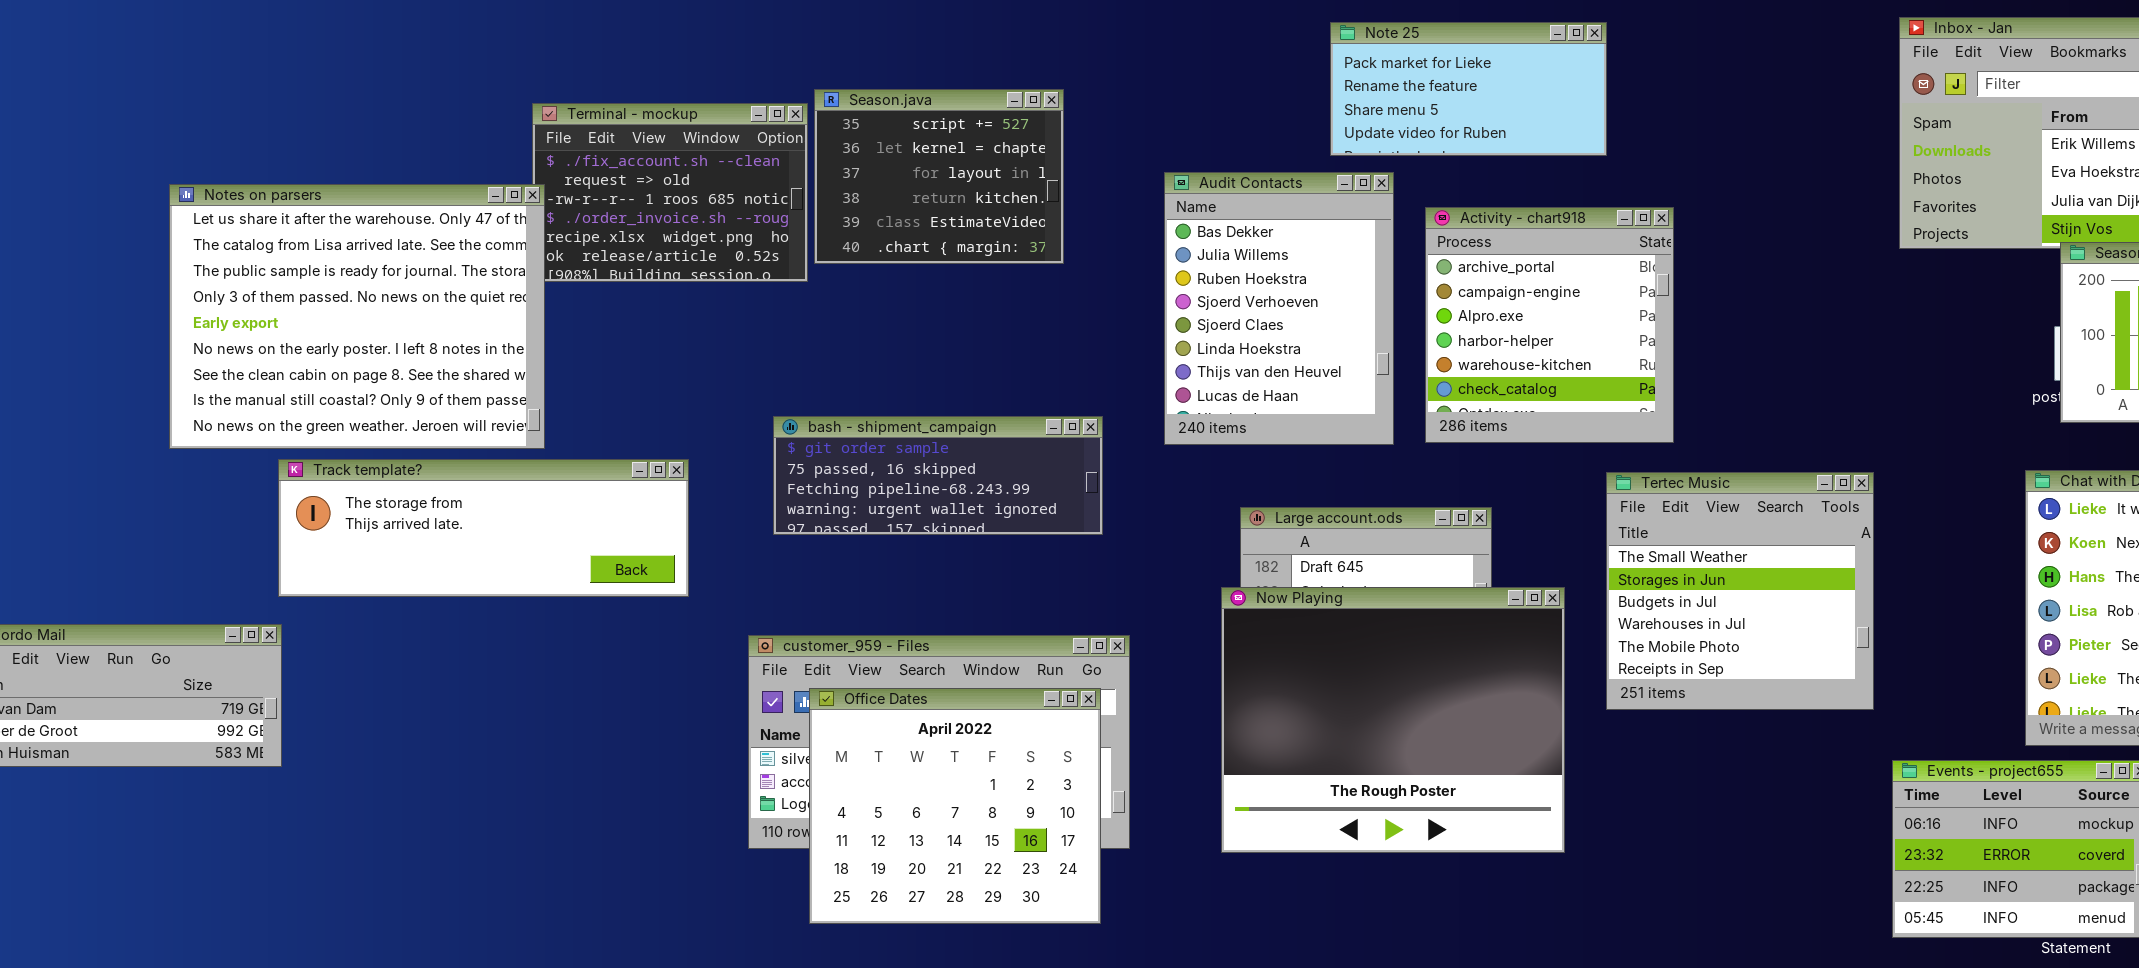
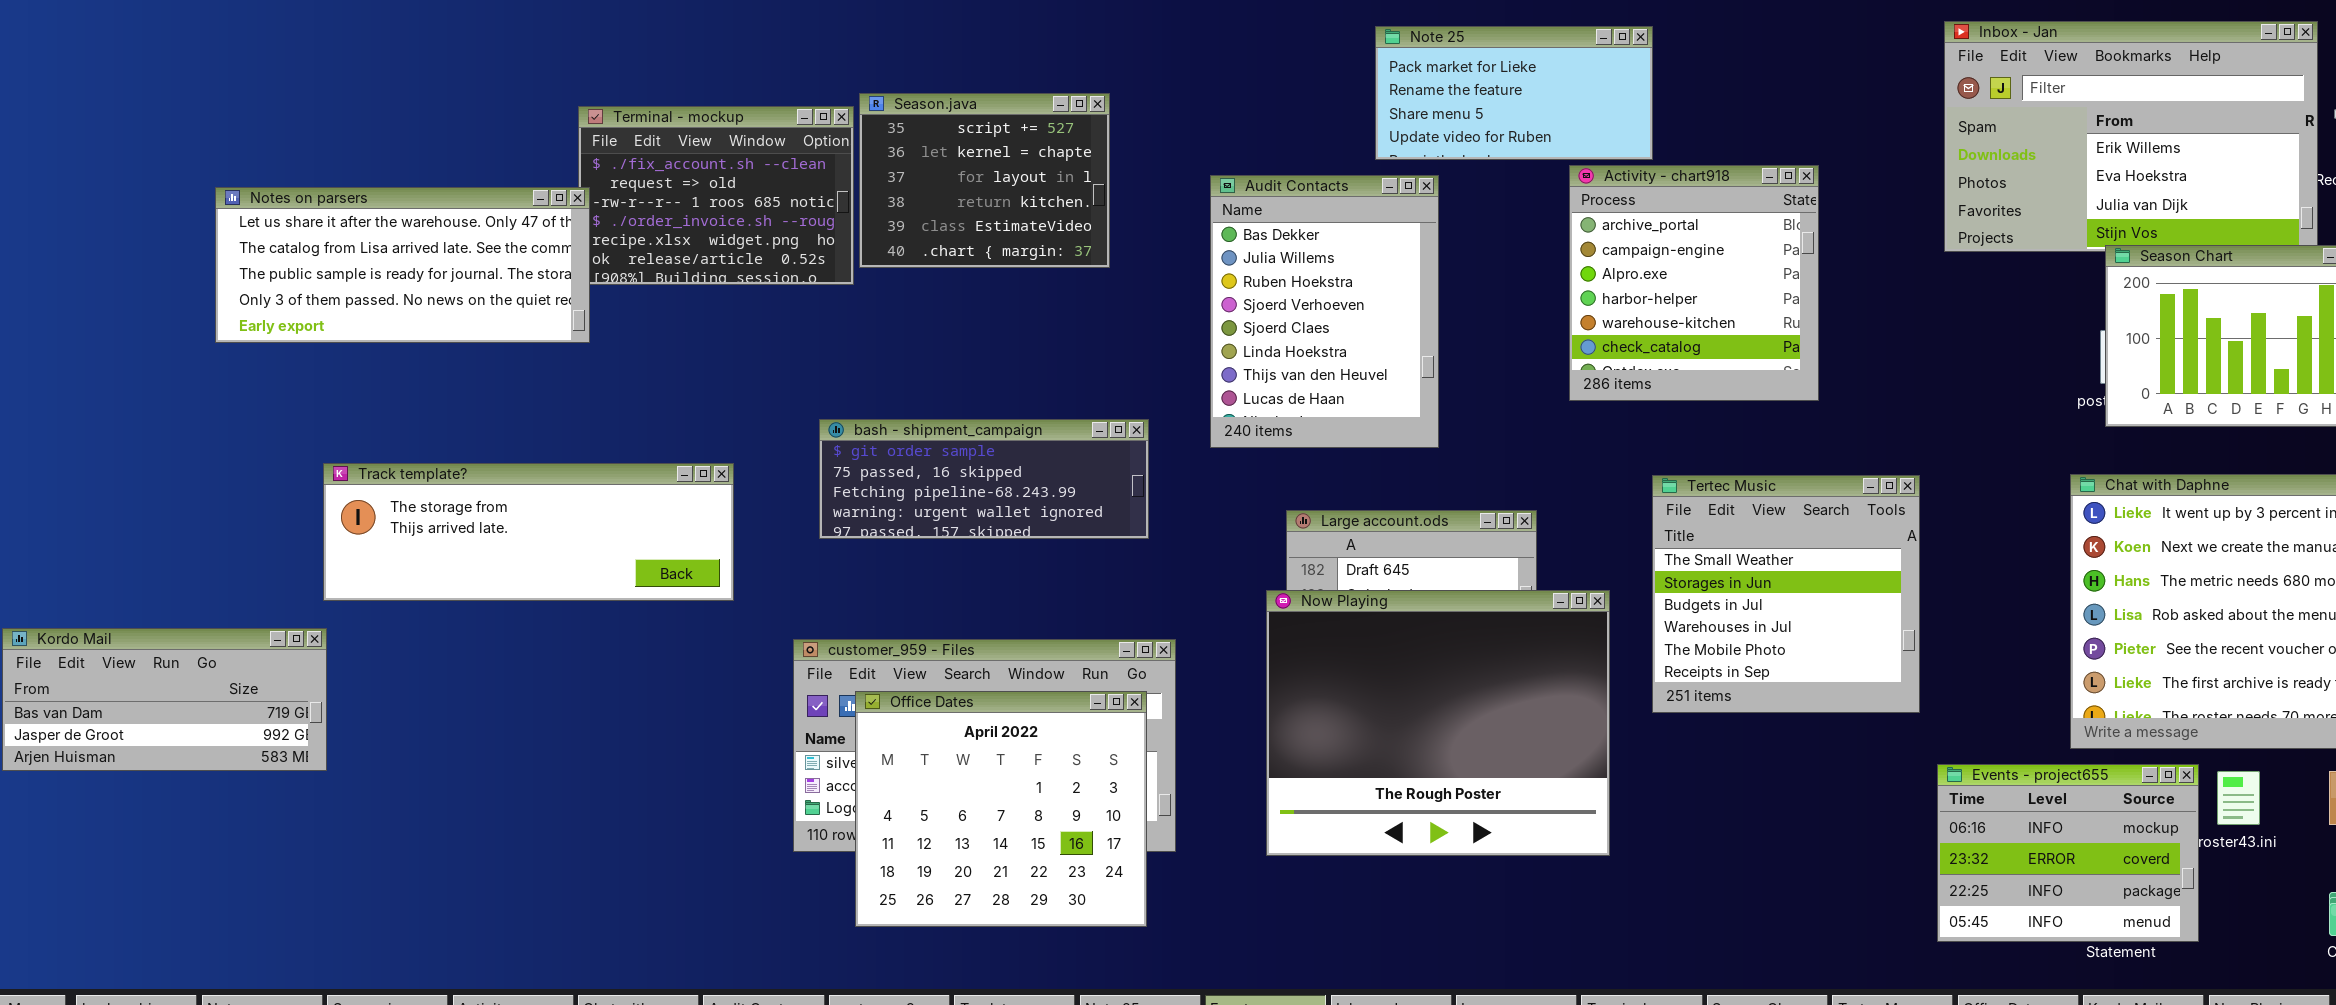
Notes on parsers: [169,184,545,449] -> [215,187,590,343], resized
Activity - chart918: [1425,207,1674,443] -> [1569,165,1819,401], moved

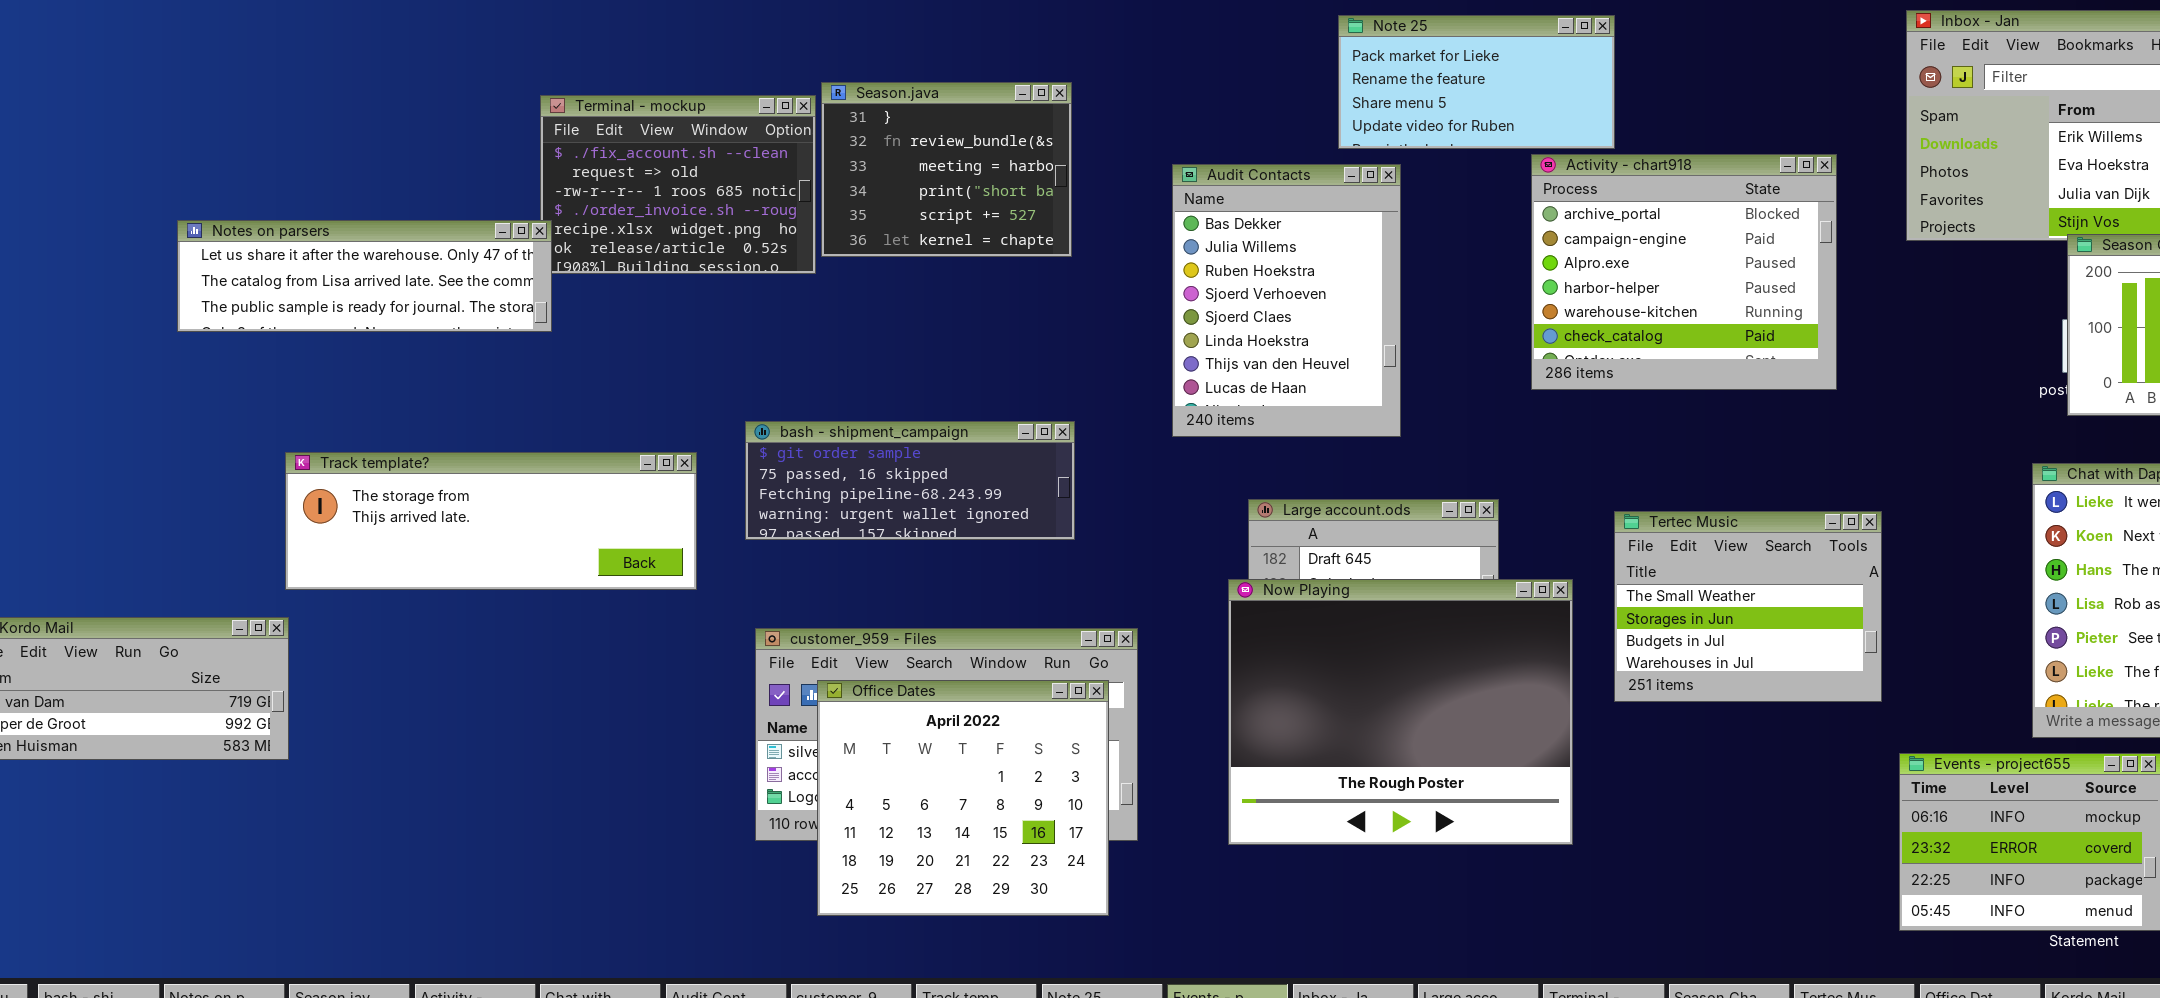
Season.java: [859,93,1110,268] -> [821,82,1072,257], scrolled up 4 rows
Activity - chart918: [1569,165,1819,401] -> [1531,154,1837,390], resized
Notes on parsers: [215,187,590,343] -> [177,220,552,332], resized
bash - shipment_campaign: [819,419,1149,539] -> [745,421,1075,540], moved
Tertec Music: [1652,475,1920,713] -> [1614,511,1882,702], resized

